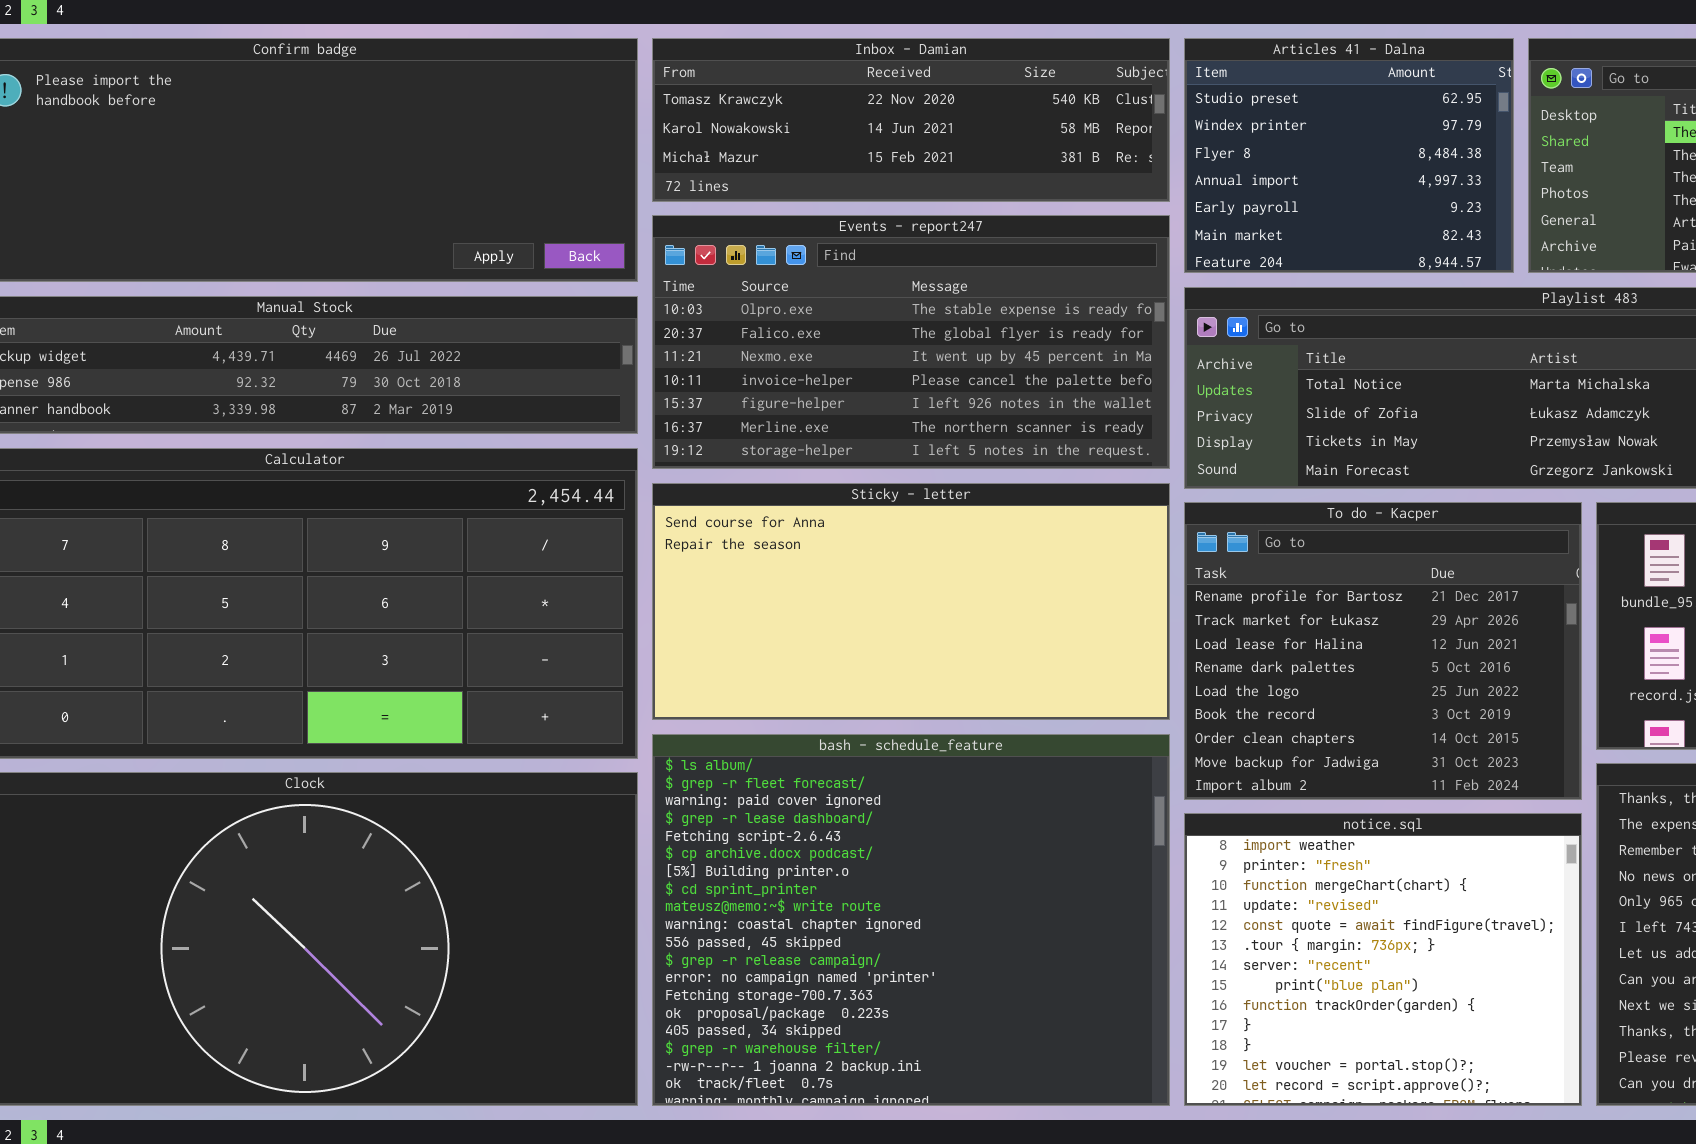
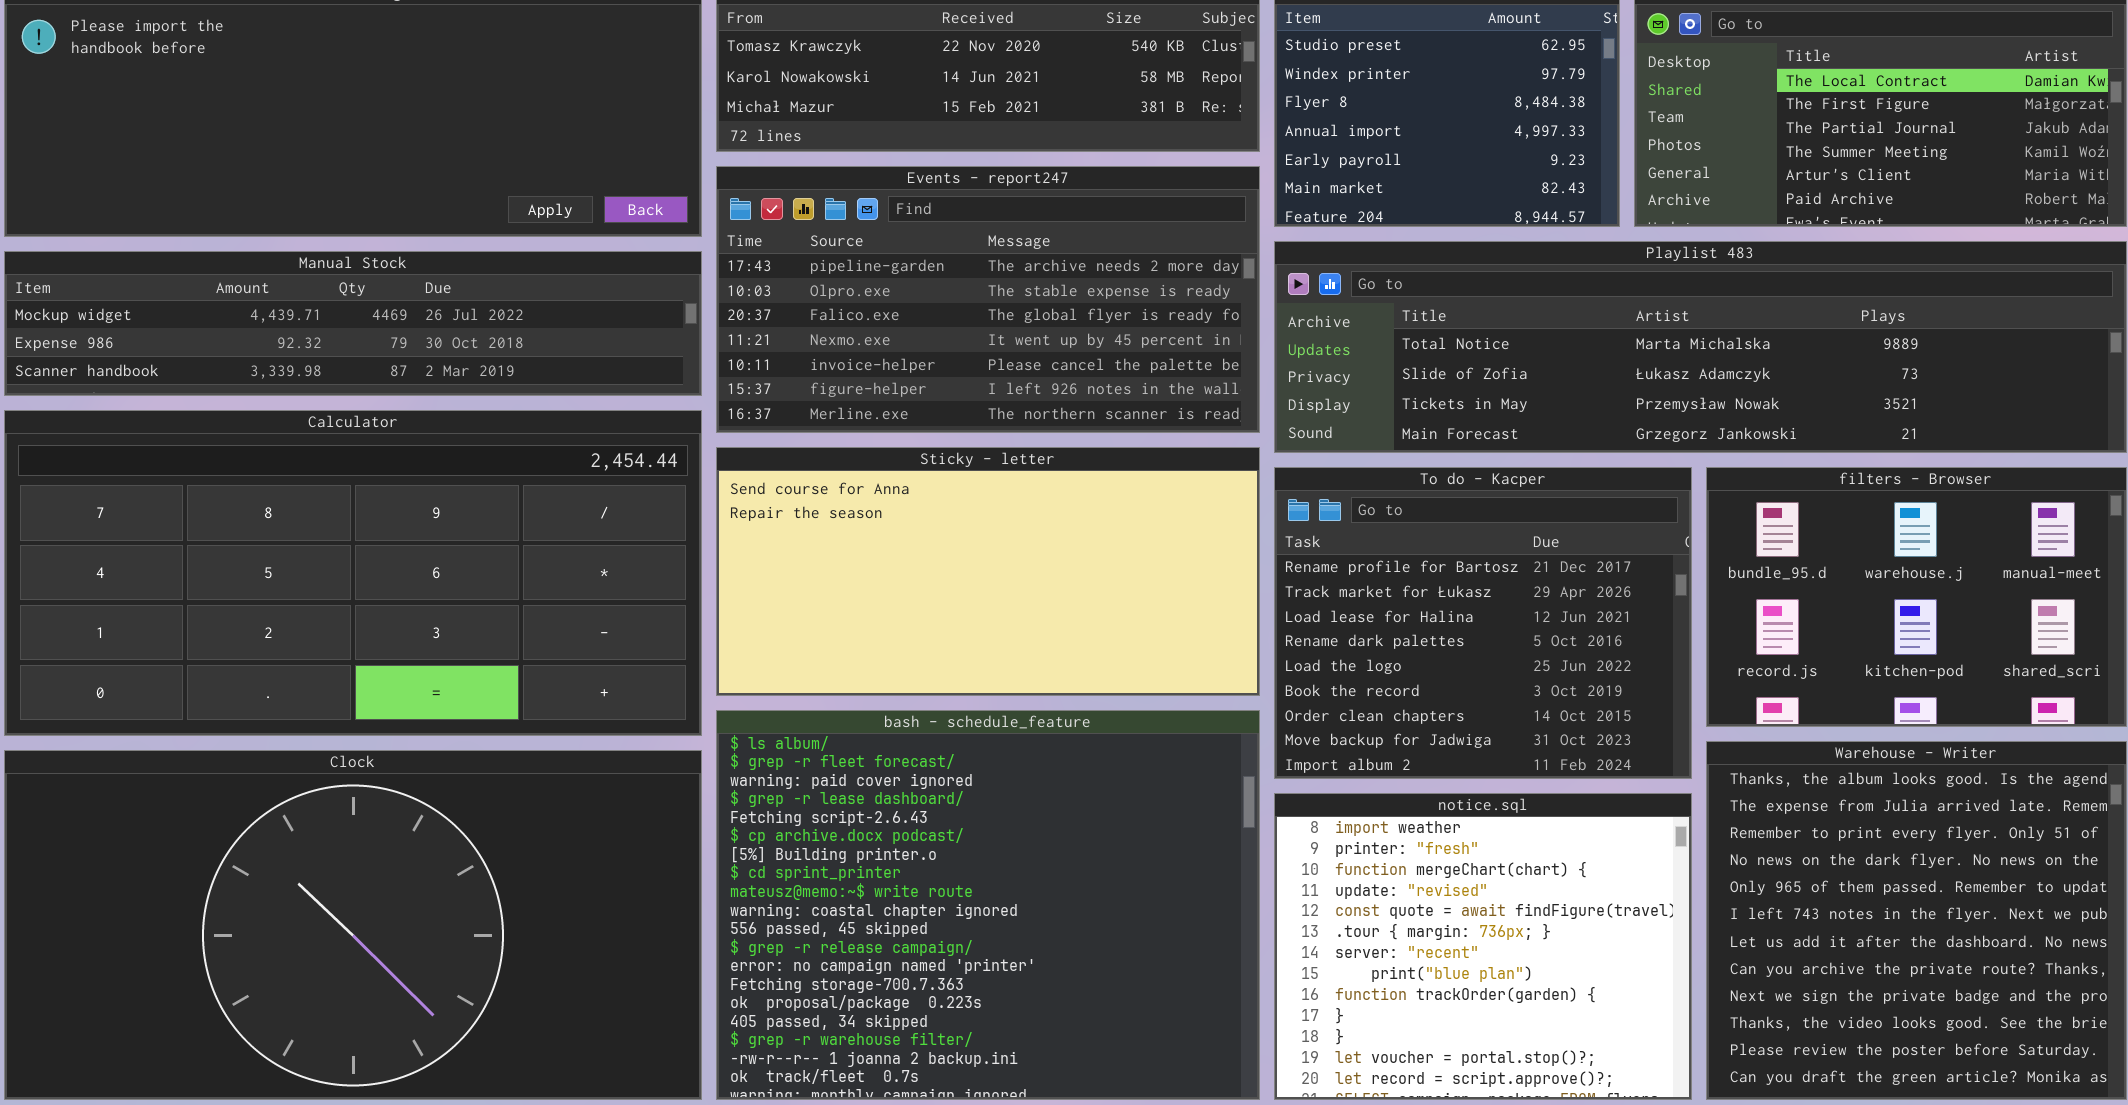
Events - report247: [652,215,1170,469] -> [716,166,1260,433], scrolled up 1 row

